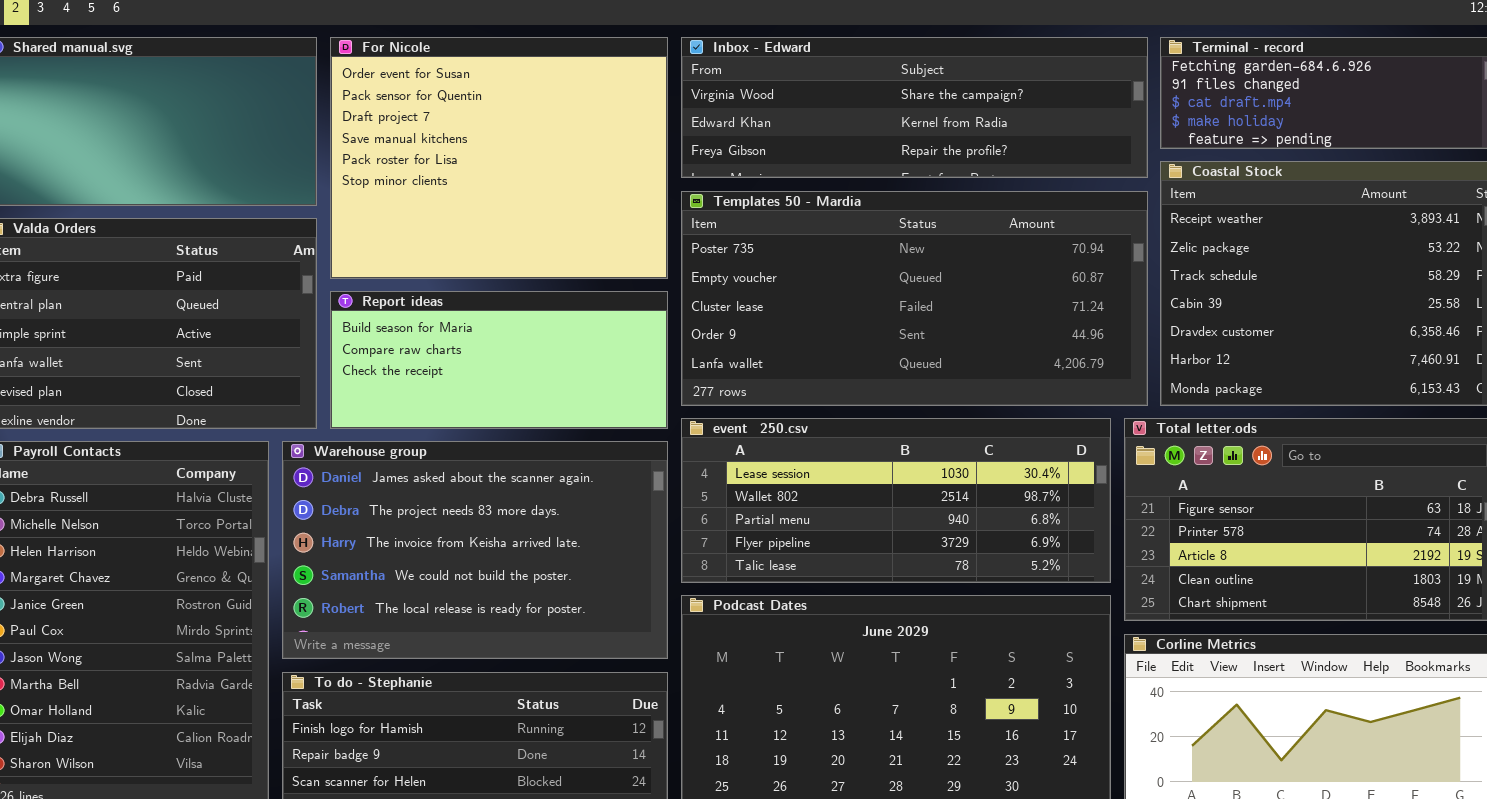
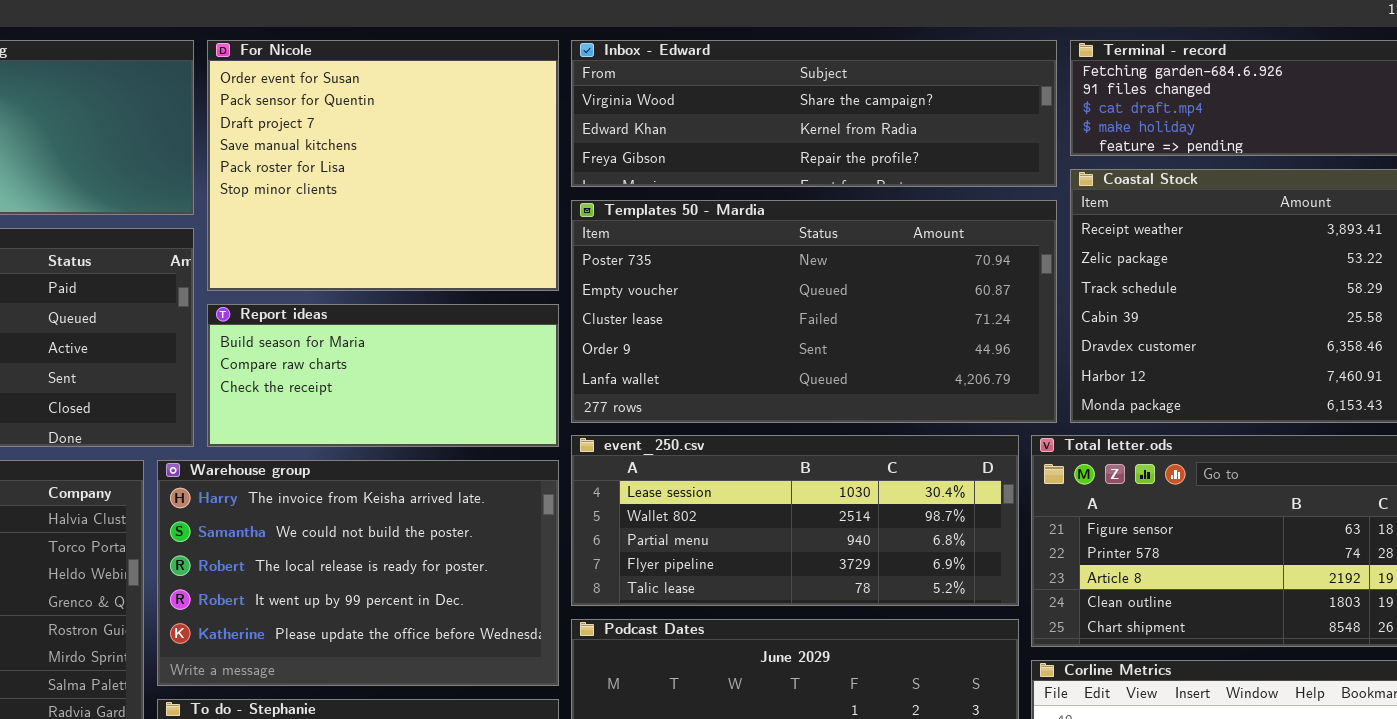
Warehouse group: [282,441,668,659] -> [157,460,559,686], scrolled down 2 rows

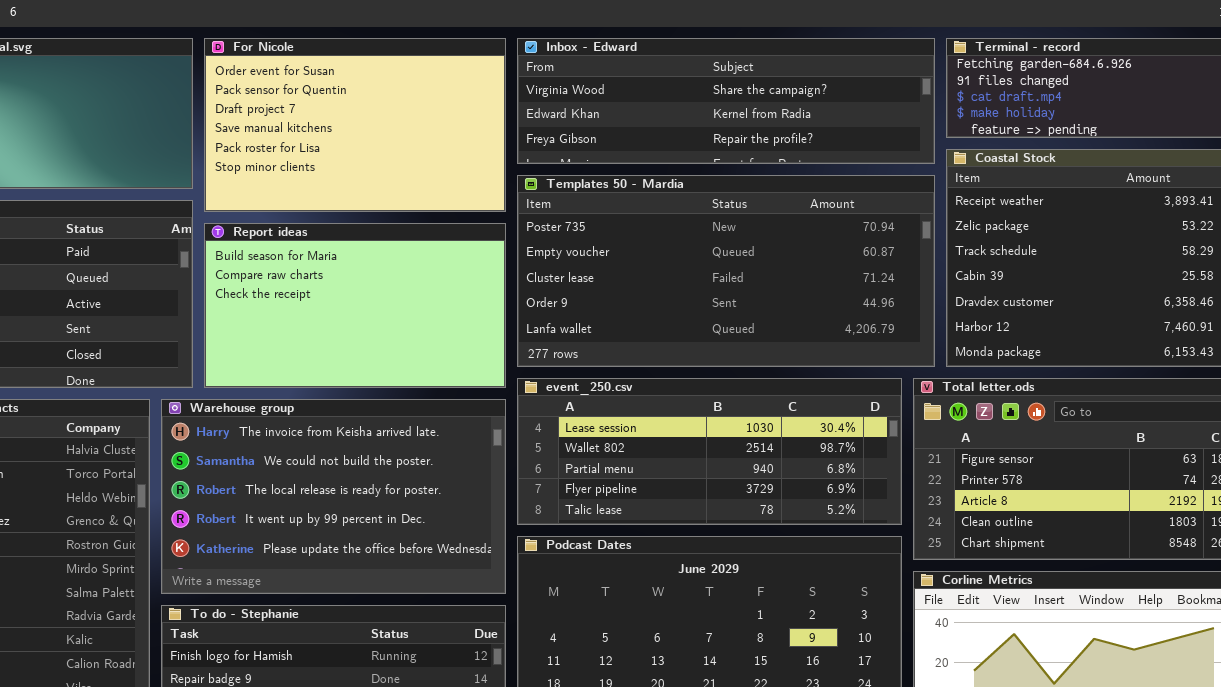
For Nicole: [207,40,559,291] -> [204,38,506,212], resized
Report ideas: [207,304,559,447] -> [204,223,506,388], resized

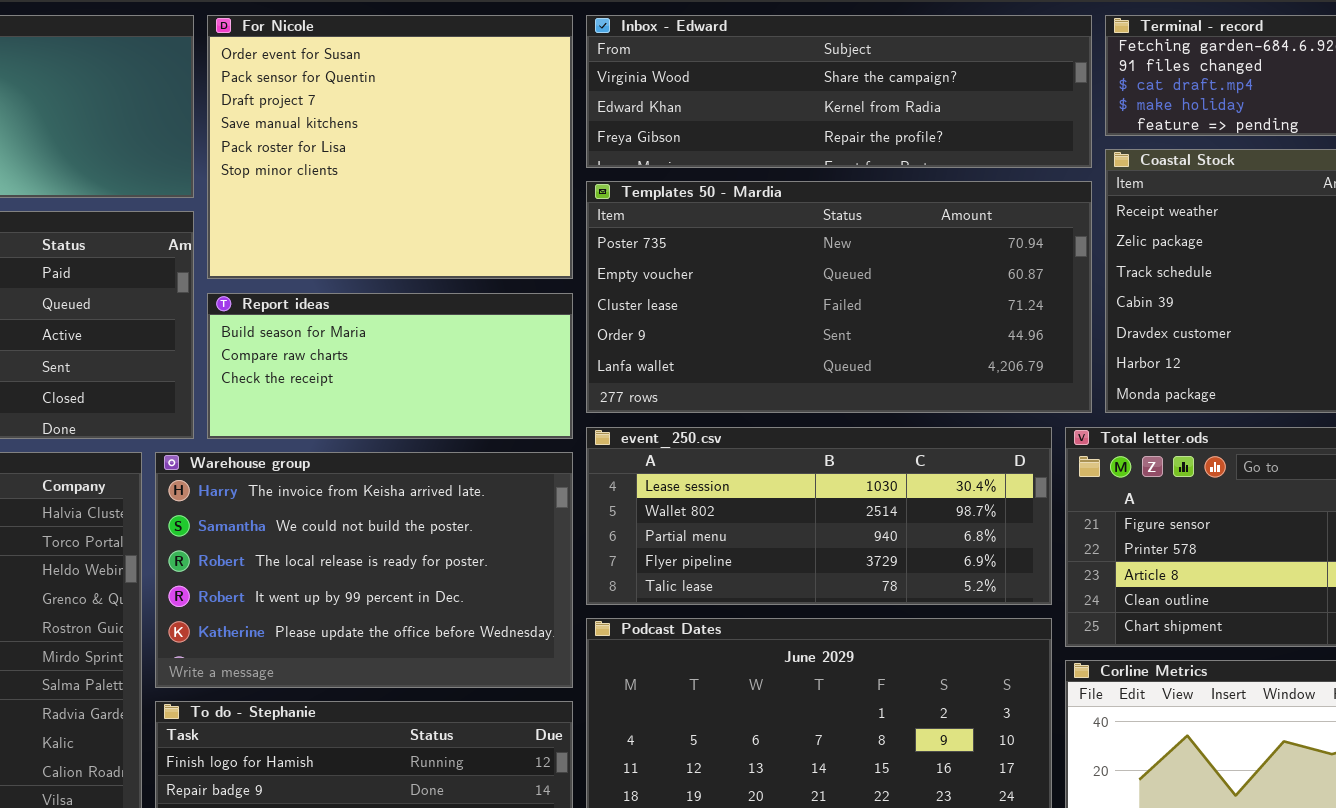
For Nicole: [204,38,506,212] -> [207,15,573,279], resized
Report ideas: [204,223,506,388] -> [207,293,573,439], resized

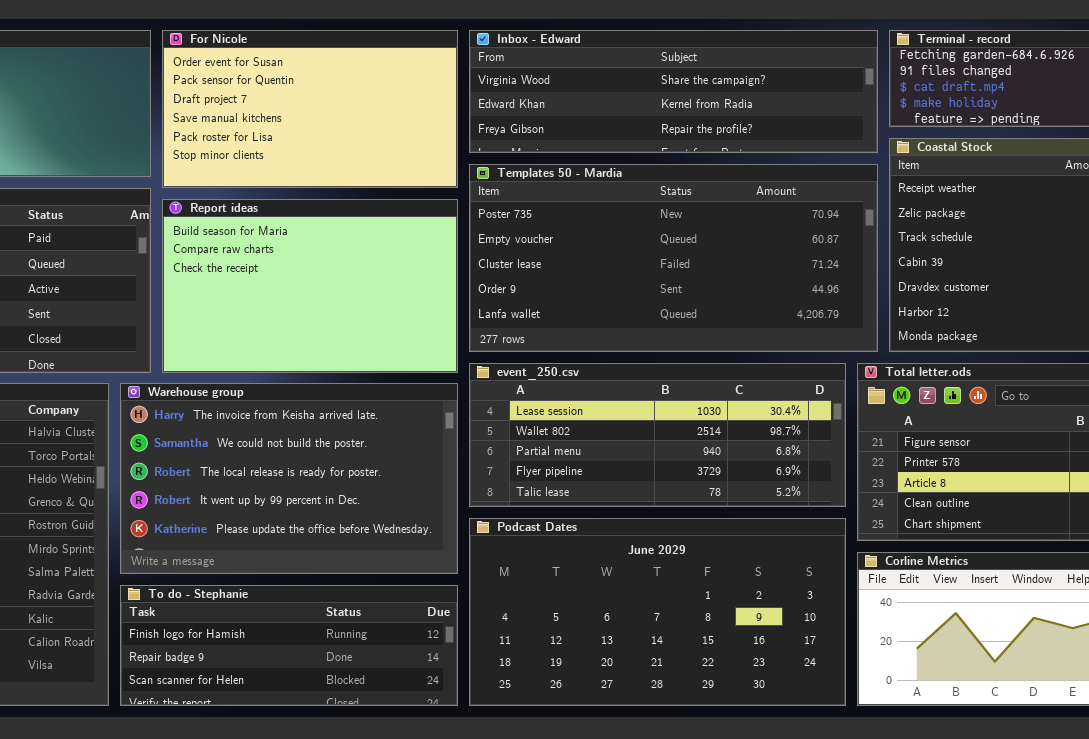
For Nicole: [207,15,573,279] -> [162,30,458,188], resized
Report ideas: [207,293,573,439] -> [162,199,458,373], resized

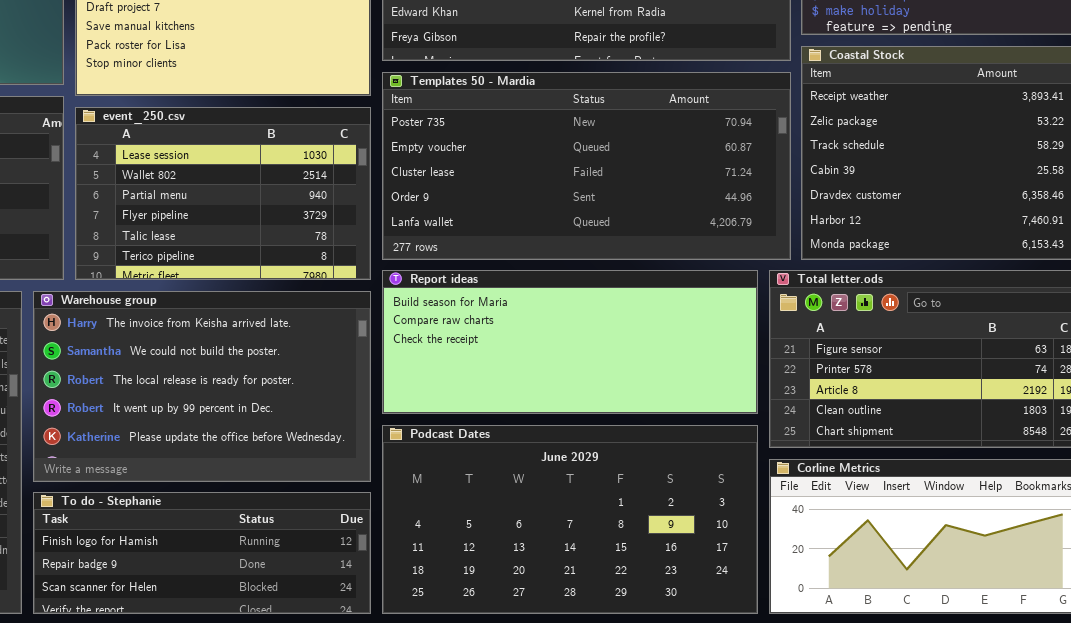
Report ideas: [162,199,458,373] -> [382,270,758,414], moved, resized
event_250.csv: [469,363,846,507] -> [75,107,371,280], moved, resized

